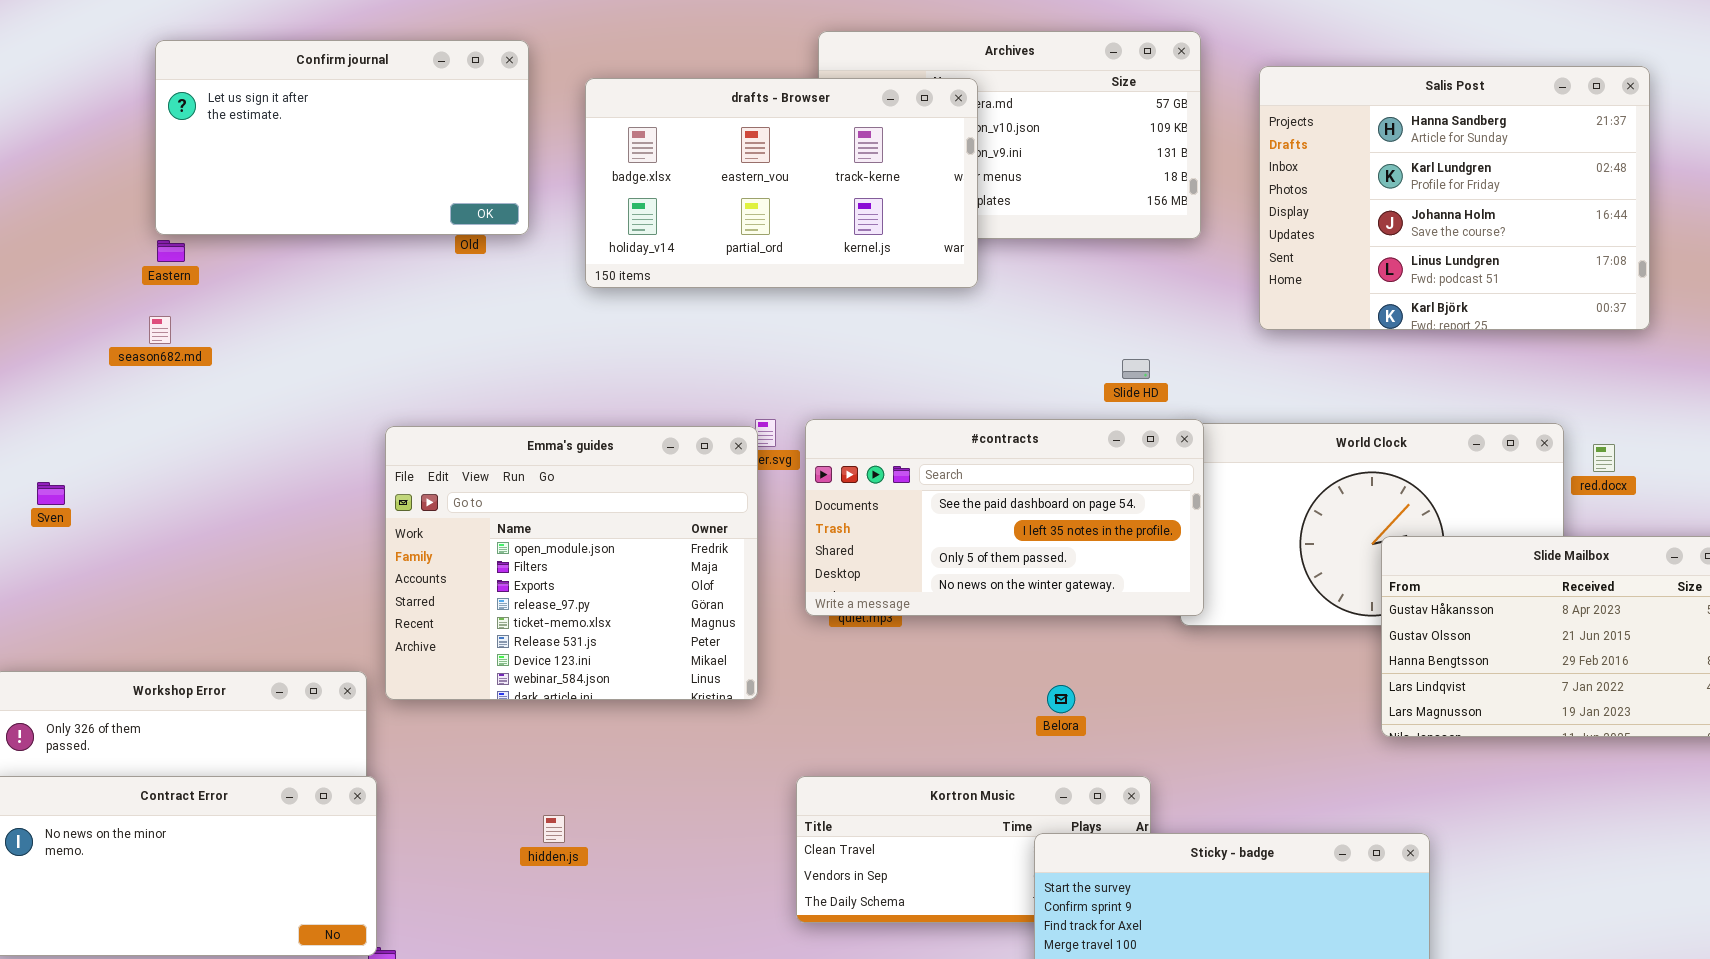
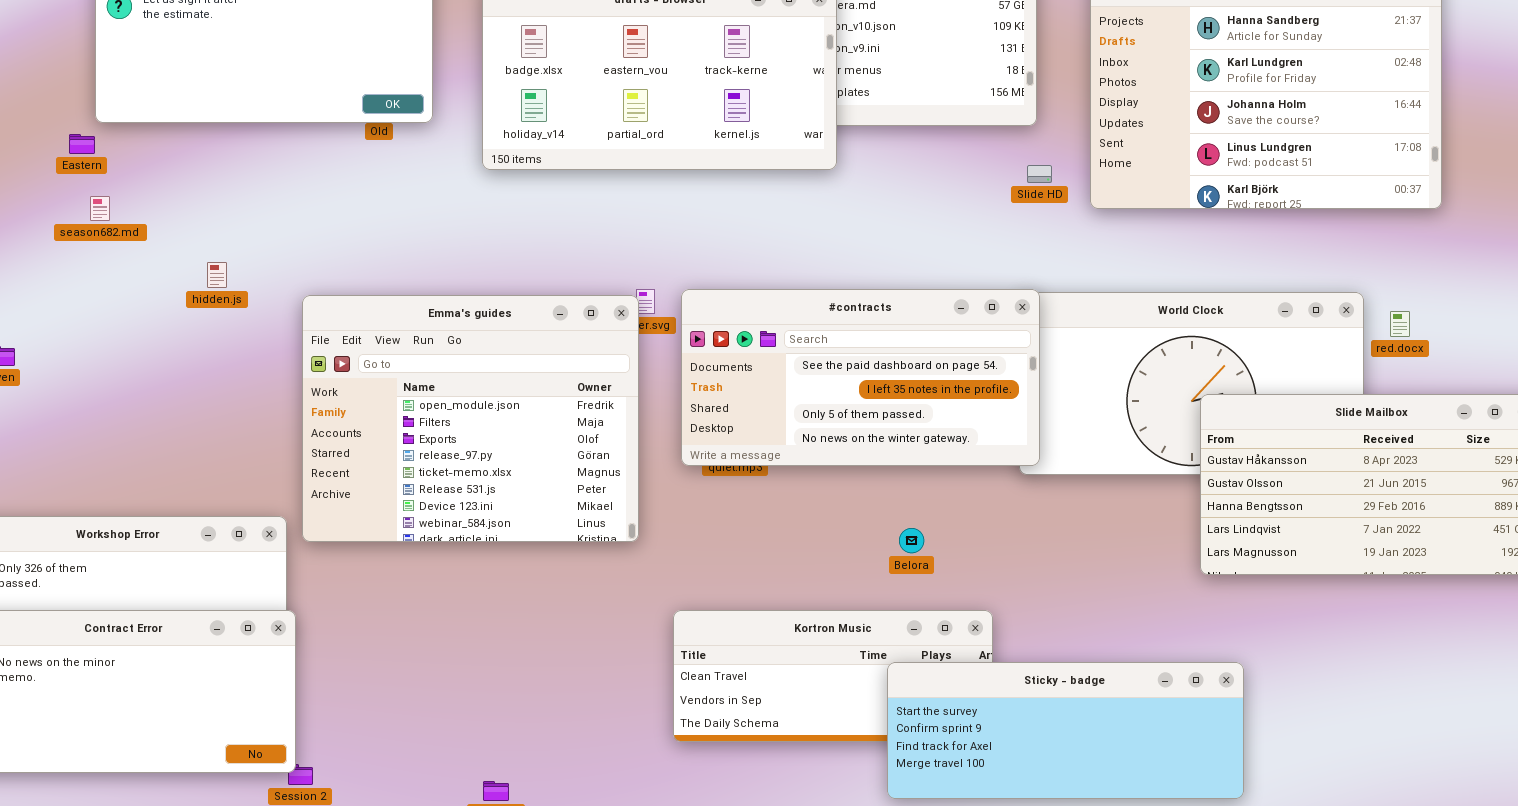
Eastern: [157,240,185,262] -> [69,134,95,154], moved
Slide HD: [1122,359,1150,379] -> [1027,165,1052,183], moved
hidden.js: [543,815,565,843] -> [207,262,227,288], moved

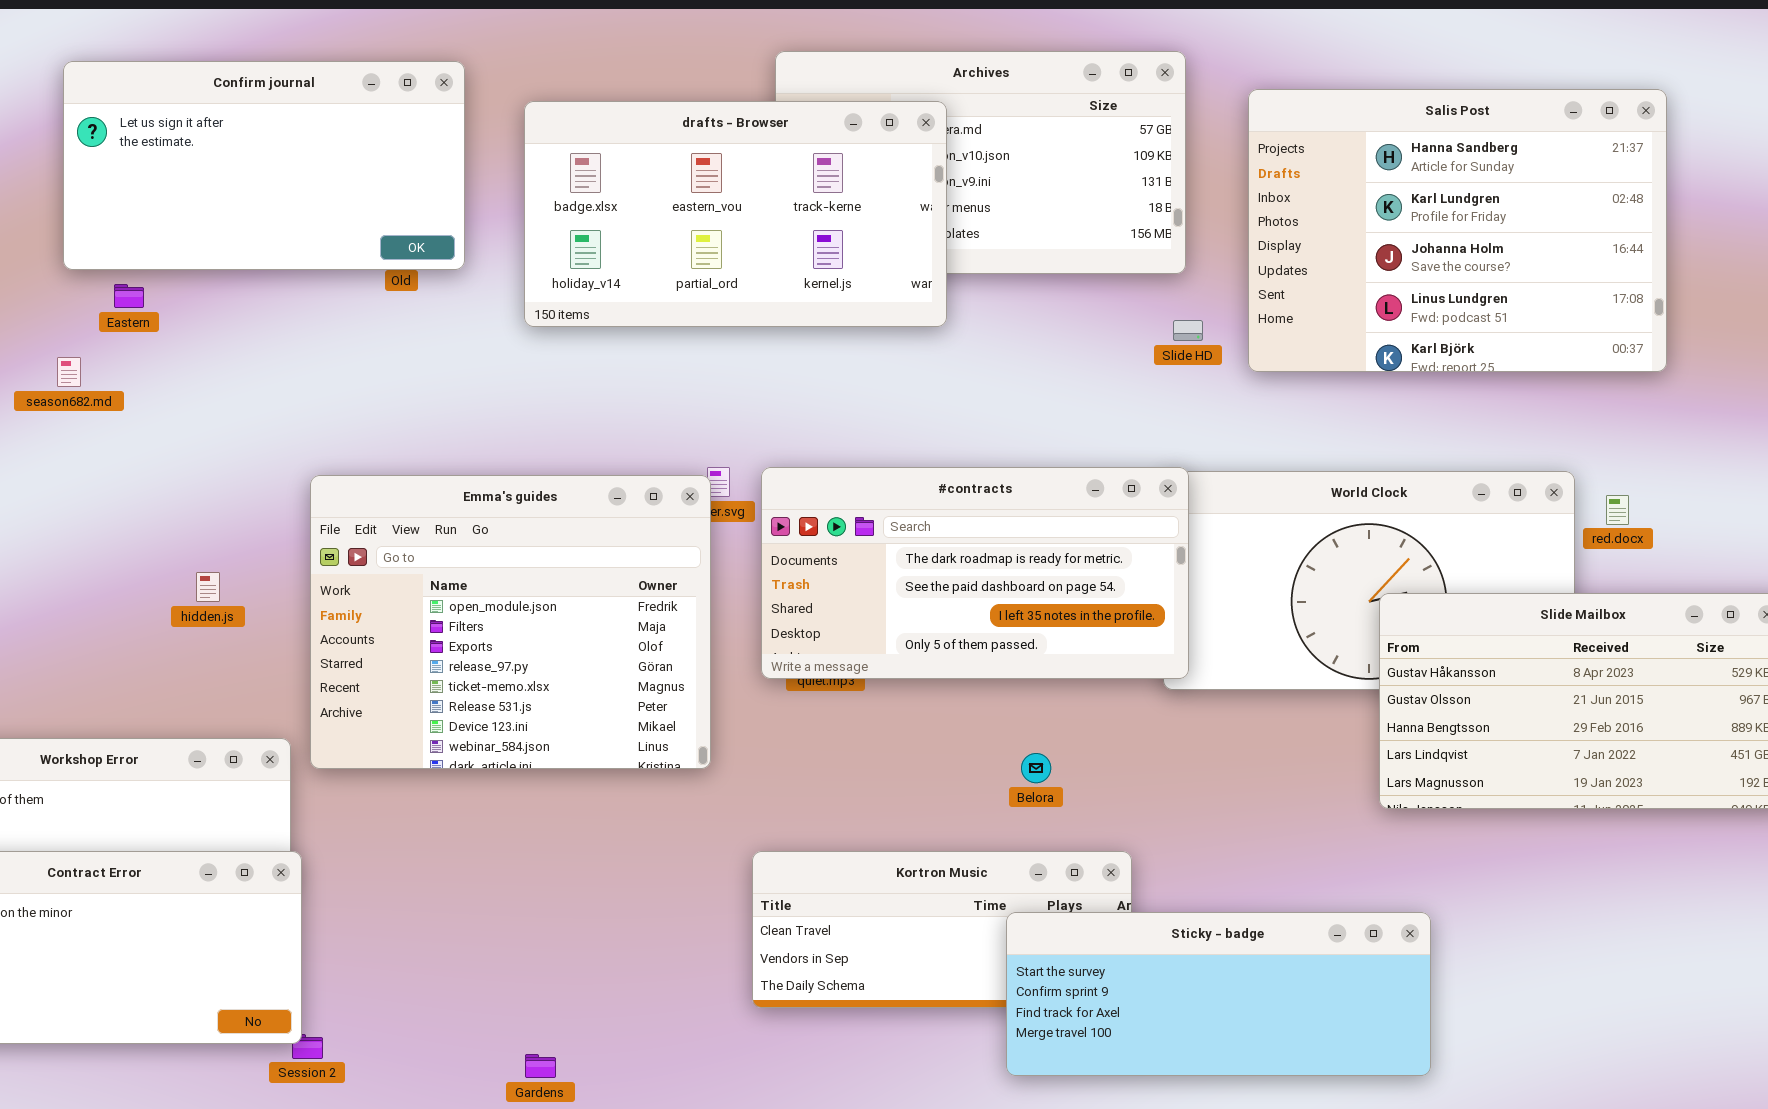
Eastern: [69,134,95,154] -> [114,284,144,308], moved
hidden.js: [207,262,227,288] -> [196,572,220,602], moved
#contracts: [681,289,1040,466] -> [761,467,1189,679], scrolled up 1 row

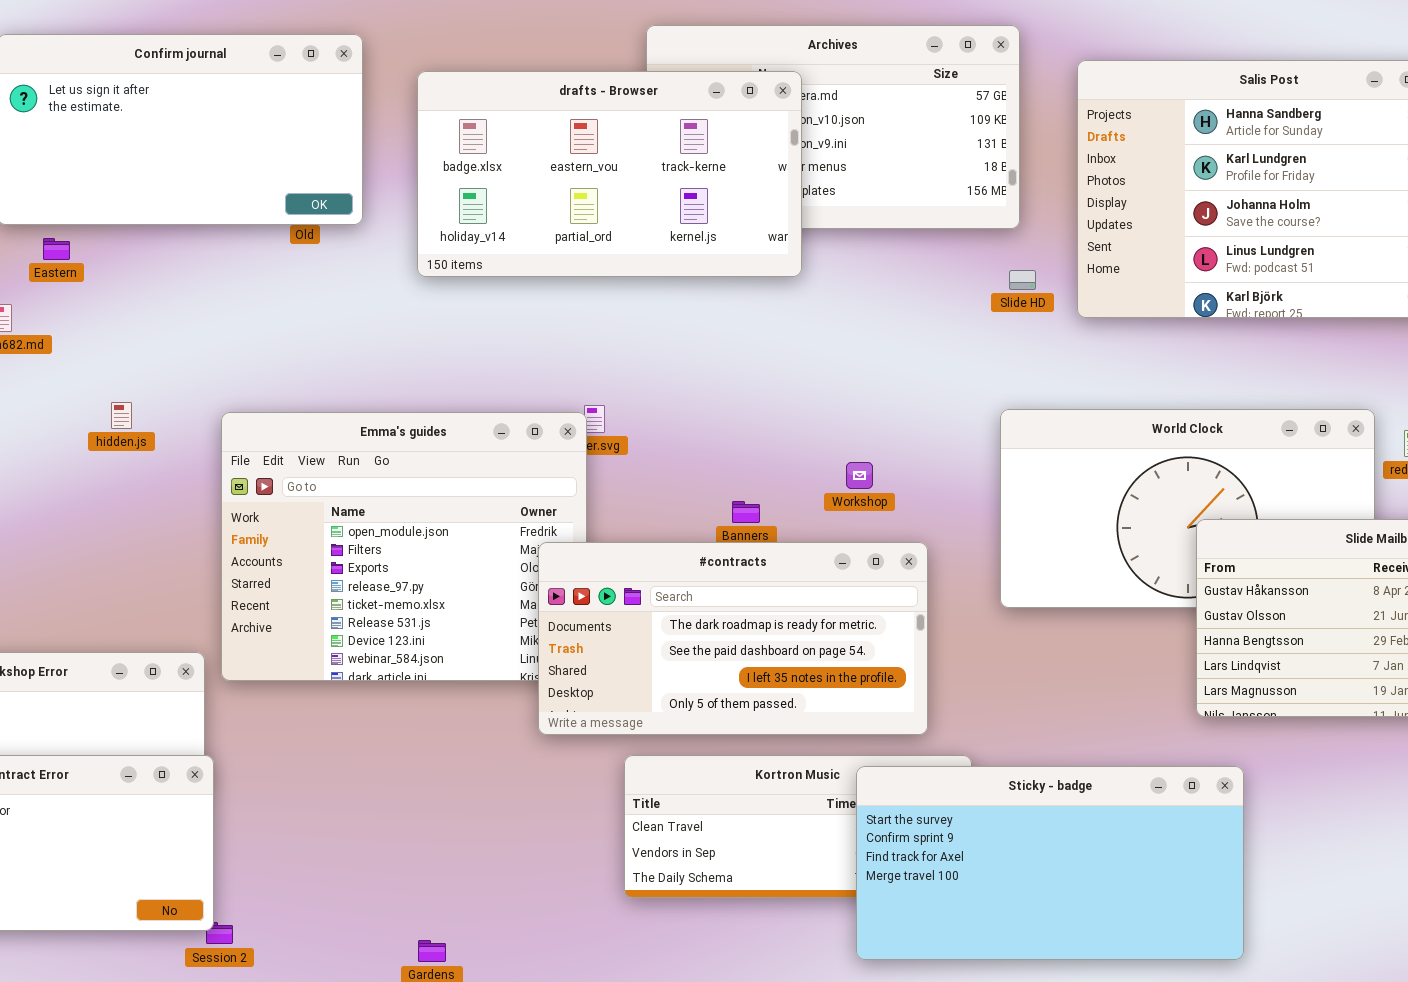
#contracts: [761,467,1189,679] -> [538,542,928,735], moved
hidden.js: [196,572,220,602] -> [111,402,132,429], moved
Sticky - badge: [1006,912,1431,1076] -> [856,766,1244,960], resized

